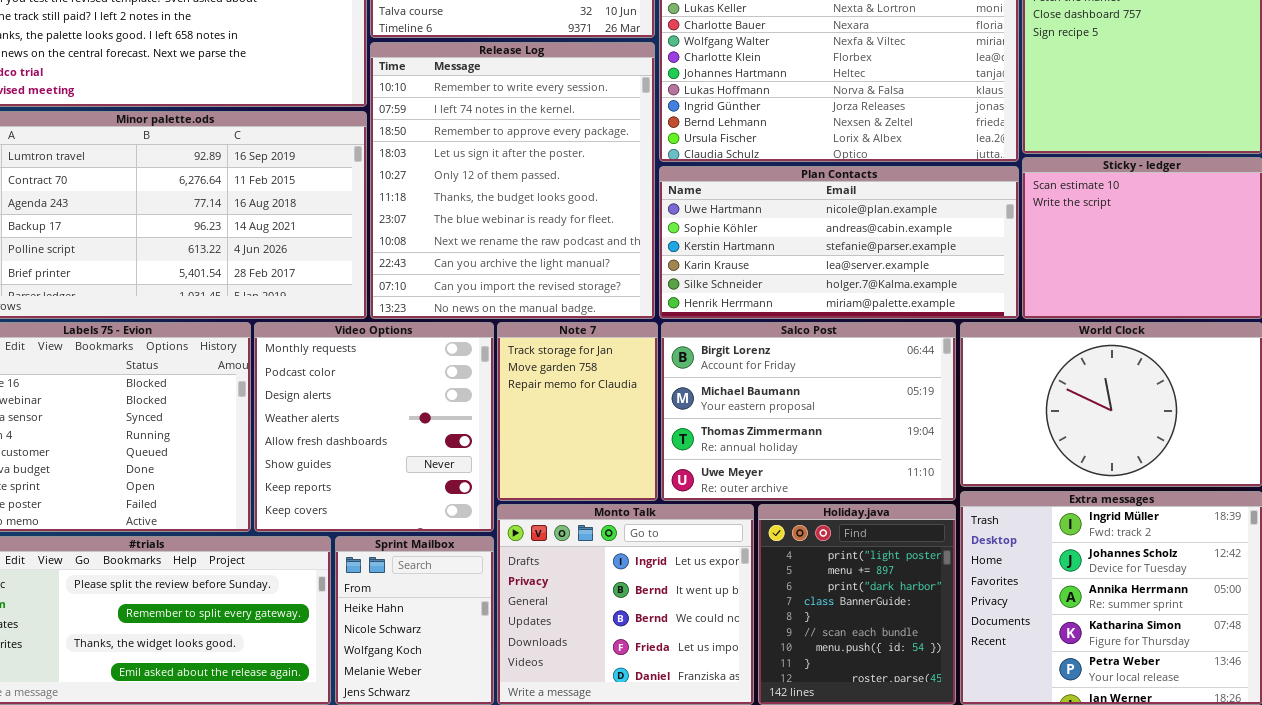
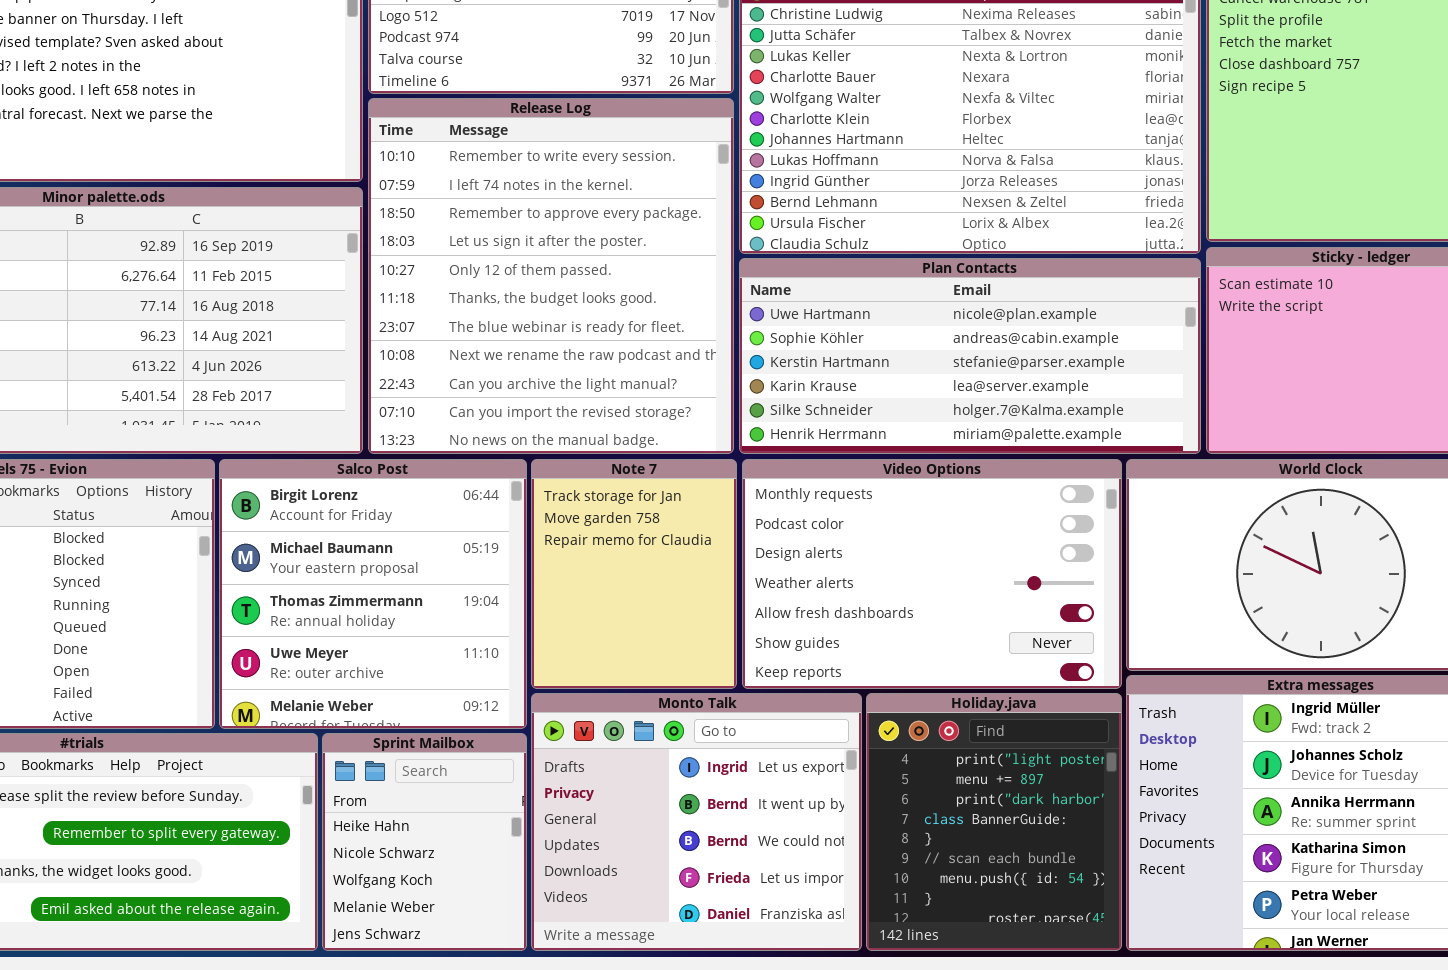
Video Options: [254,322,494,532] -> [742,459,1122,689], moved, resized
Salco Post: [661,322,956,501] -> [219,459,527,729], moved, resized

